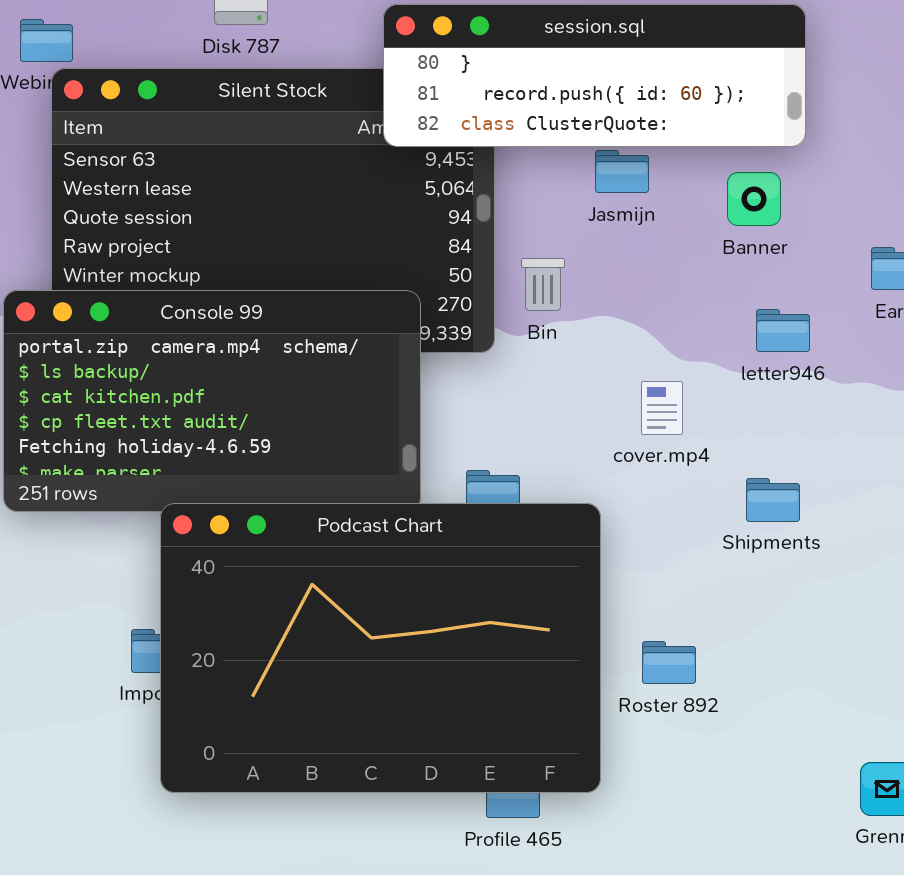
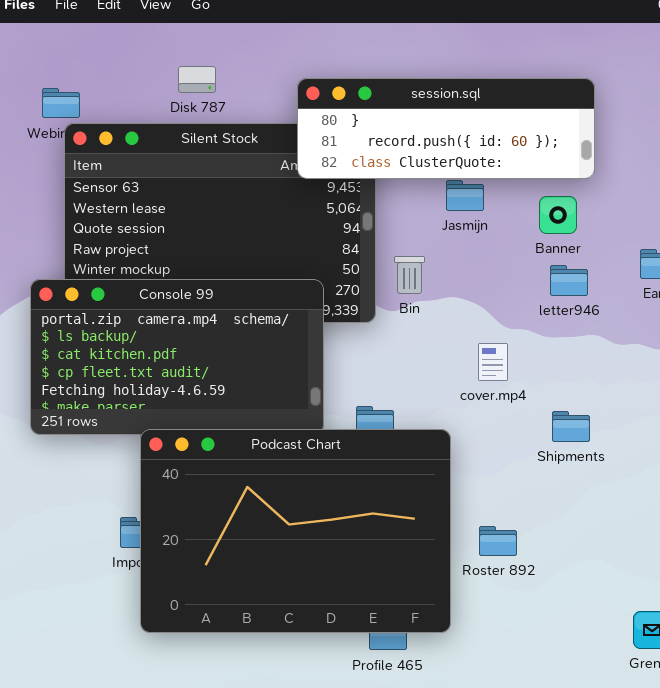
letter946: [756,309,810,352] -> [550,265,588,296], moved

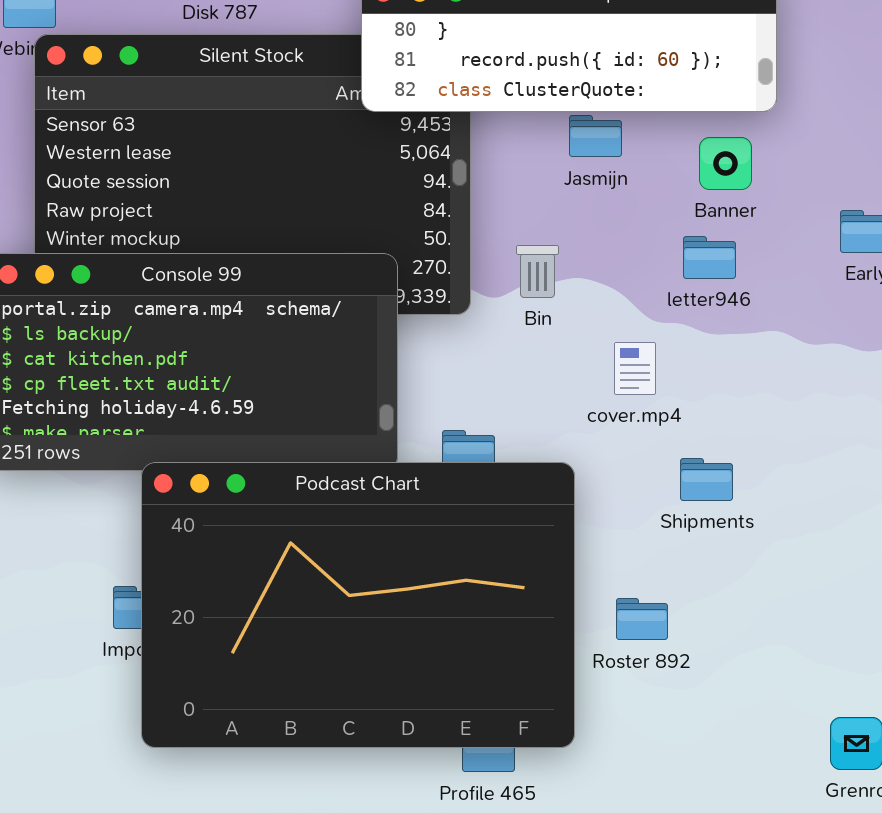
Bin: [394,256,425,294] -> [516,245,559,298], moved
letter946: [550,265,588,296] -> [683,236,736,279], moved
Shipments: [552,411,590,442] -> [680,458,733,501], moved

